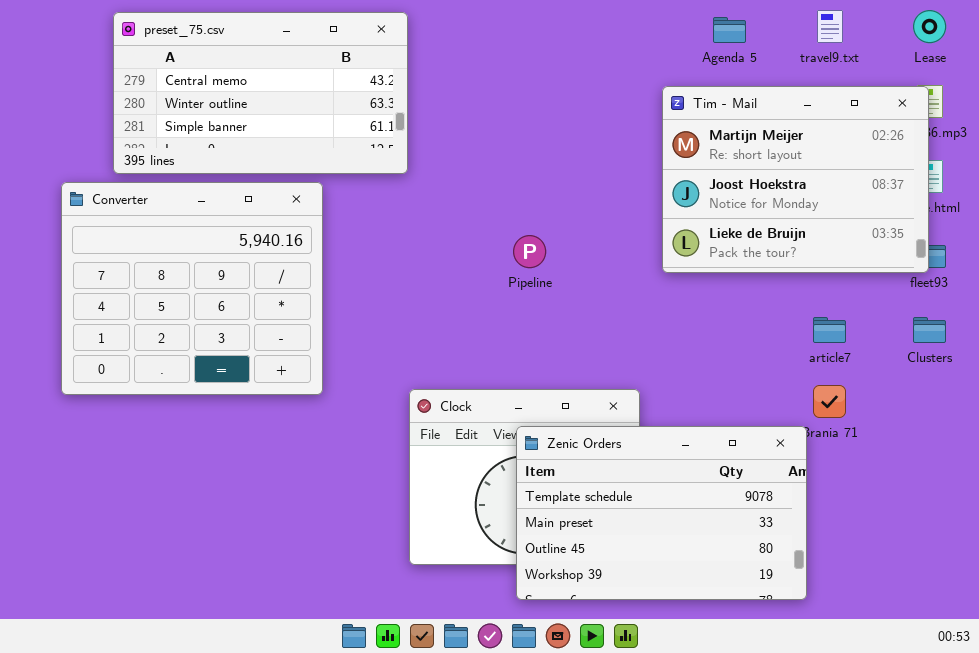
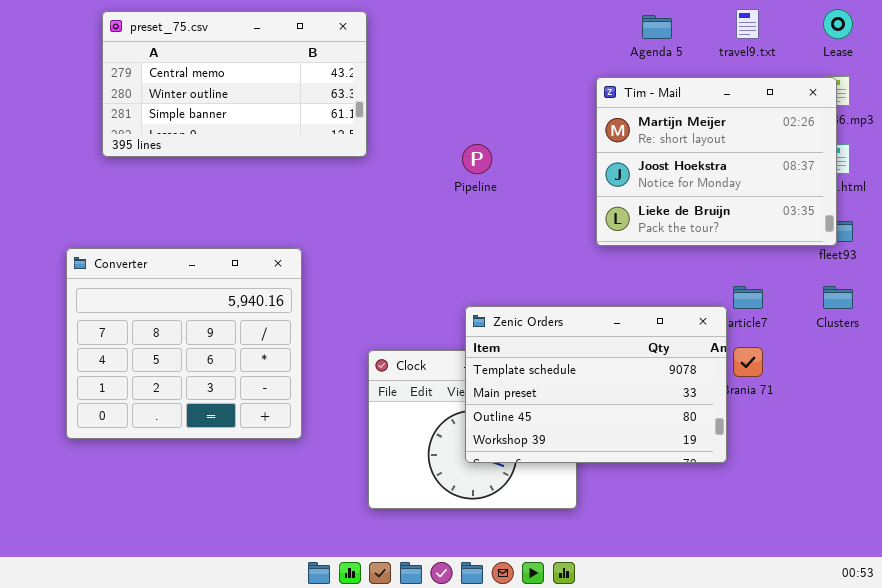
Converter: [61,182,323,395] -> [66,248,302,439], moved
Pipeline: [513,235,546,268] -> [462,144,492,174], moved
Zenic Orders: [516,426,807,600] -> [465,306,727,463], moved

